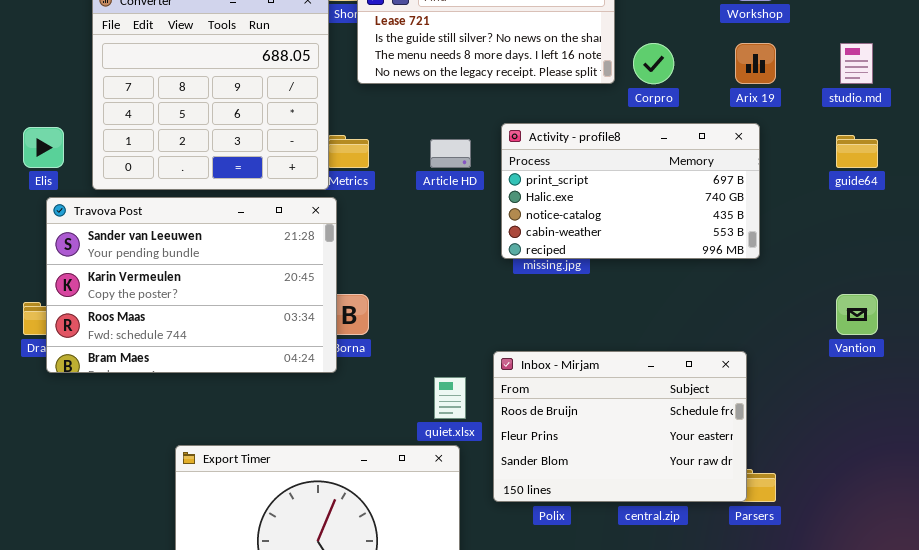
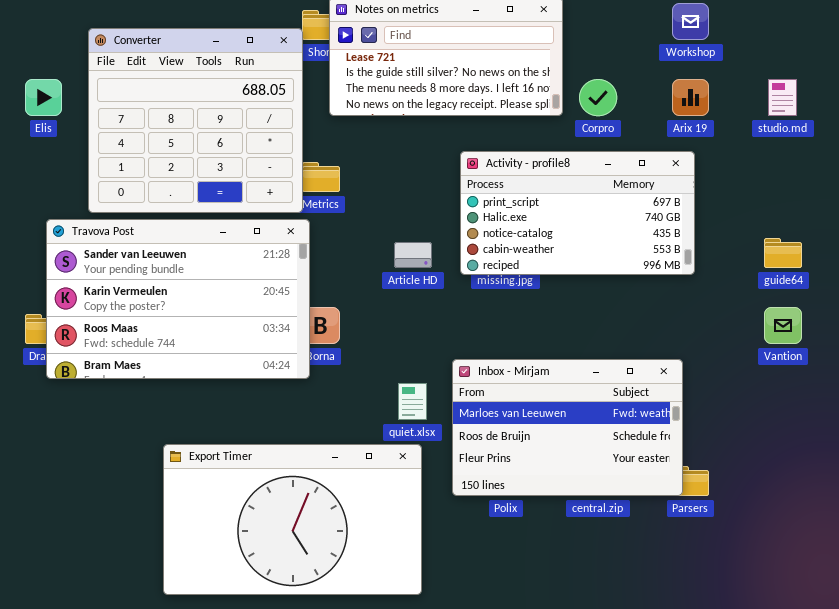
Elis: [23,127,64,168] -> [25,79,62,116], moved
guide64: [836,135,878,168] -> [764,238,802,268], moved
Article HD: [430,139,471,168] -> [394,242,432,268], moved
Inbox - Mirjam: [493,351,747,502] -> [452,359,683,496], scrolled up 1 row

